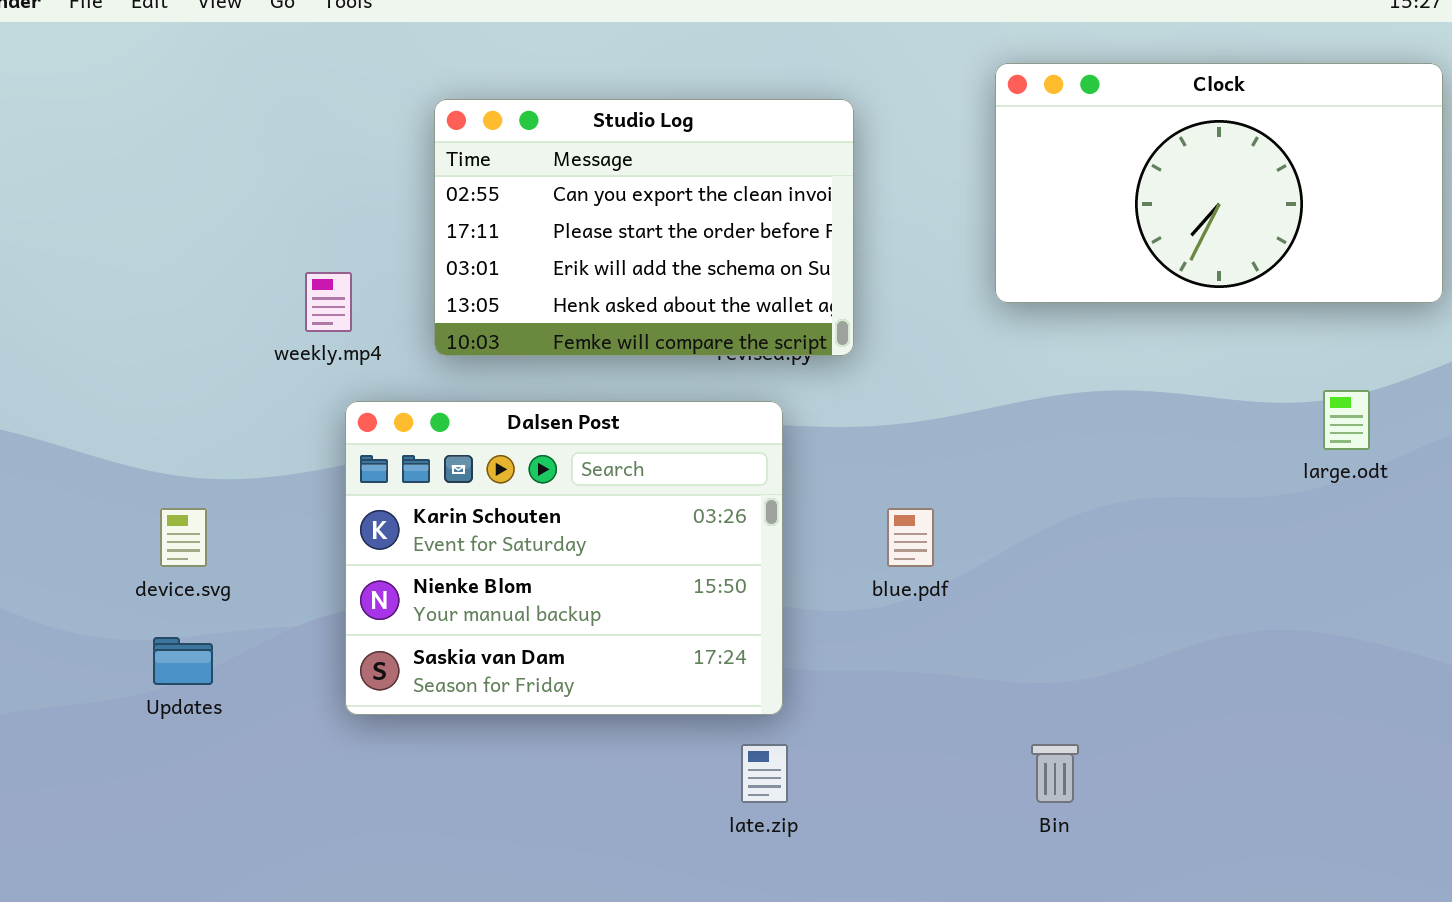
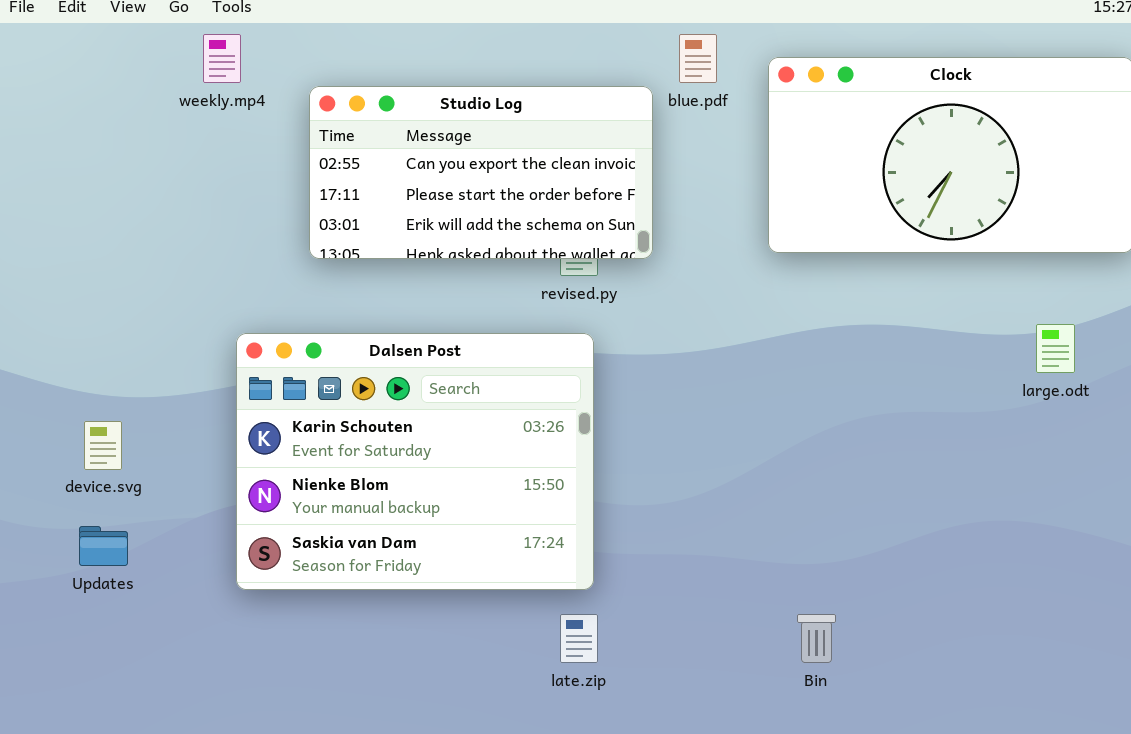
Studio Log: [434,99,854,356] -> [309,86,653,259], resized
weekly.mp4: [305,272,352,332] -> [203,34,241,83], moved
blue.pdf: [887,508,934,567] -> [679,34,717,83], moved

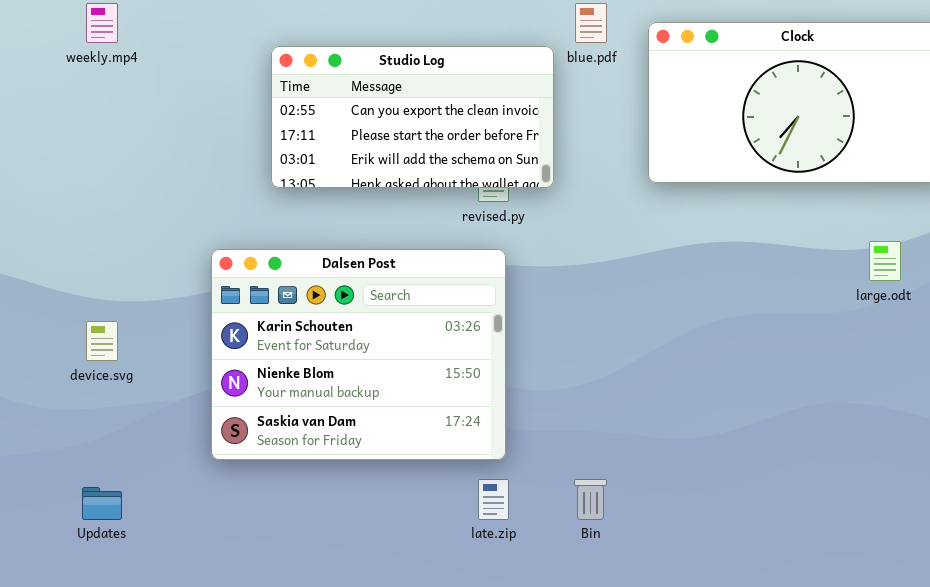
weekly.mp4: [203,34,241,83] -> [86,3,118,43], moved
Updates: [79,526,128,566] -> [82,487,122,520], moved
Bin: [797,614,836,663] -> [574,479,607,520], moved

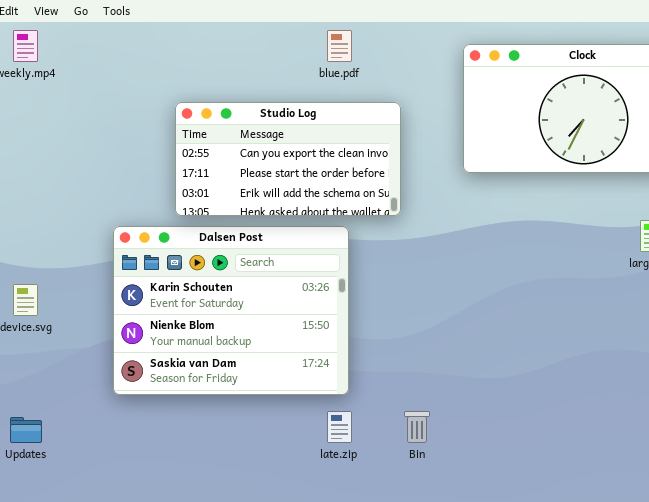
blue.pdf: [575,3,607,43] -> [327,30,352,62], moved
Studio Log: [271,46,554,188] -> [175,102,401,216], moved

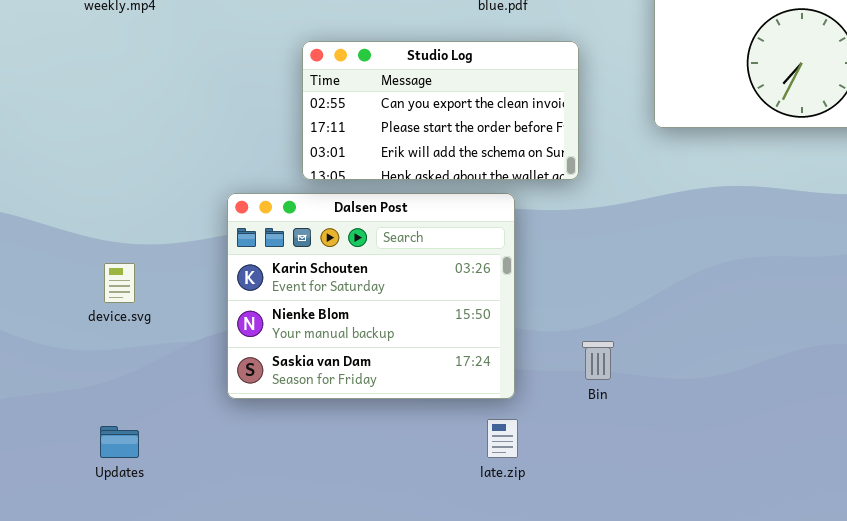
Bin: [404,411,430,443] -> [582,341,614,380], moved

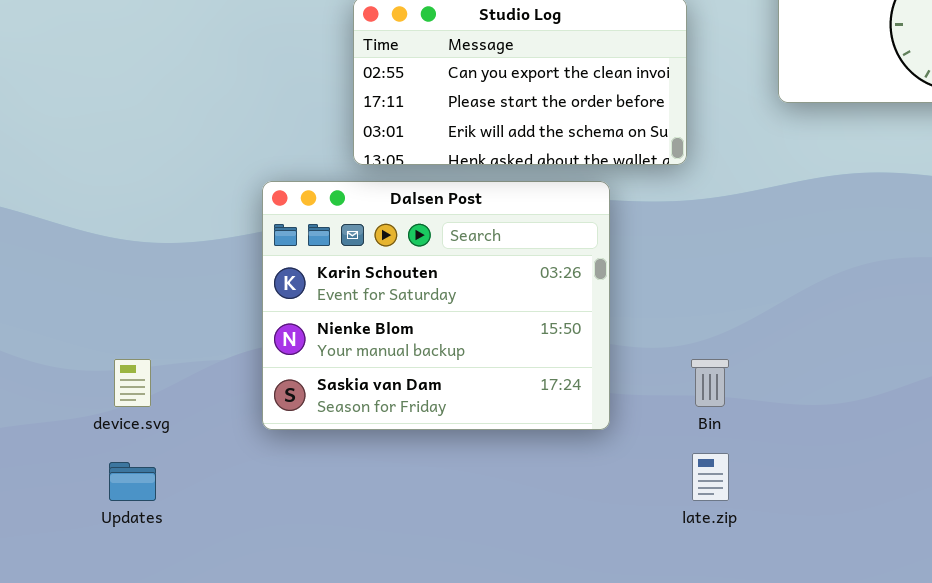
device.svg: [104,263,135,303] -> [114,359,151,407], moved
late.zip: [487,419,518,458] -> [692,453,729,501], moved

